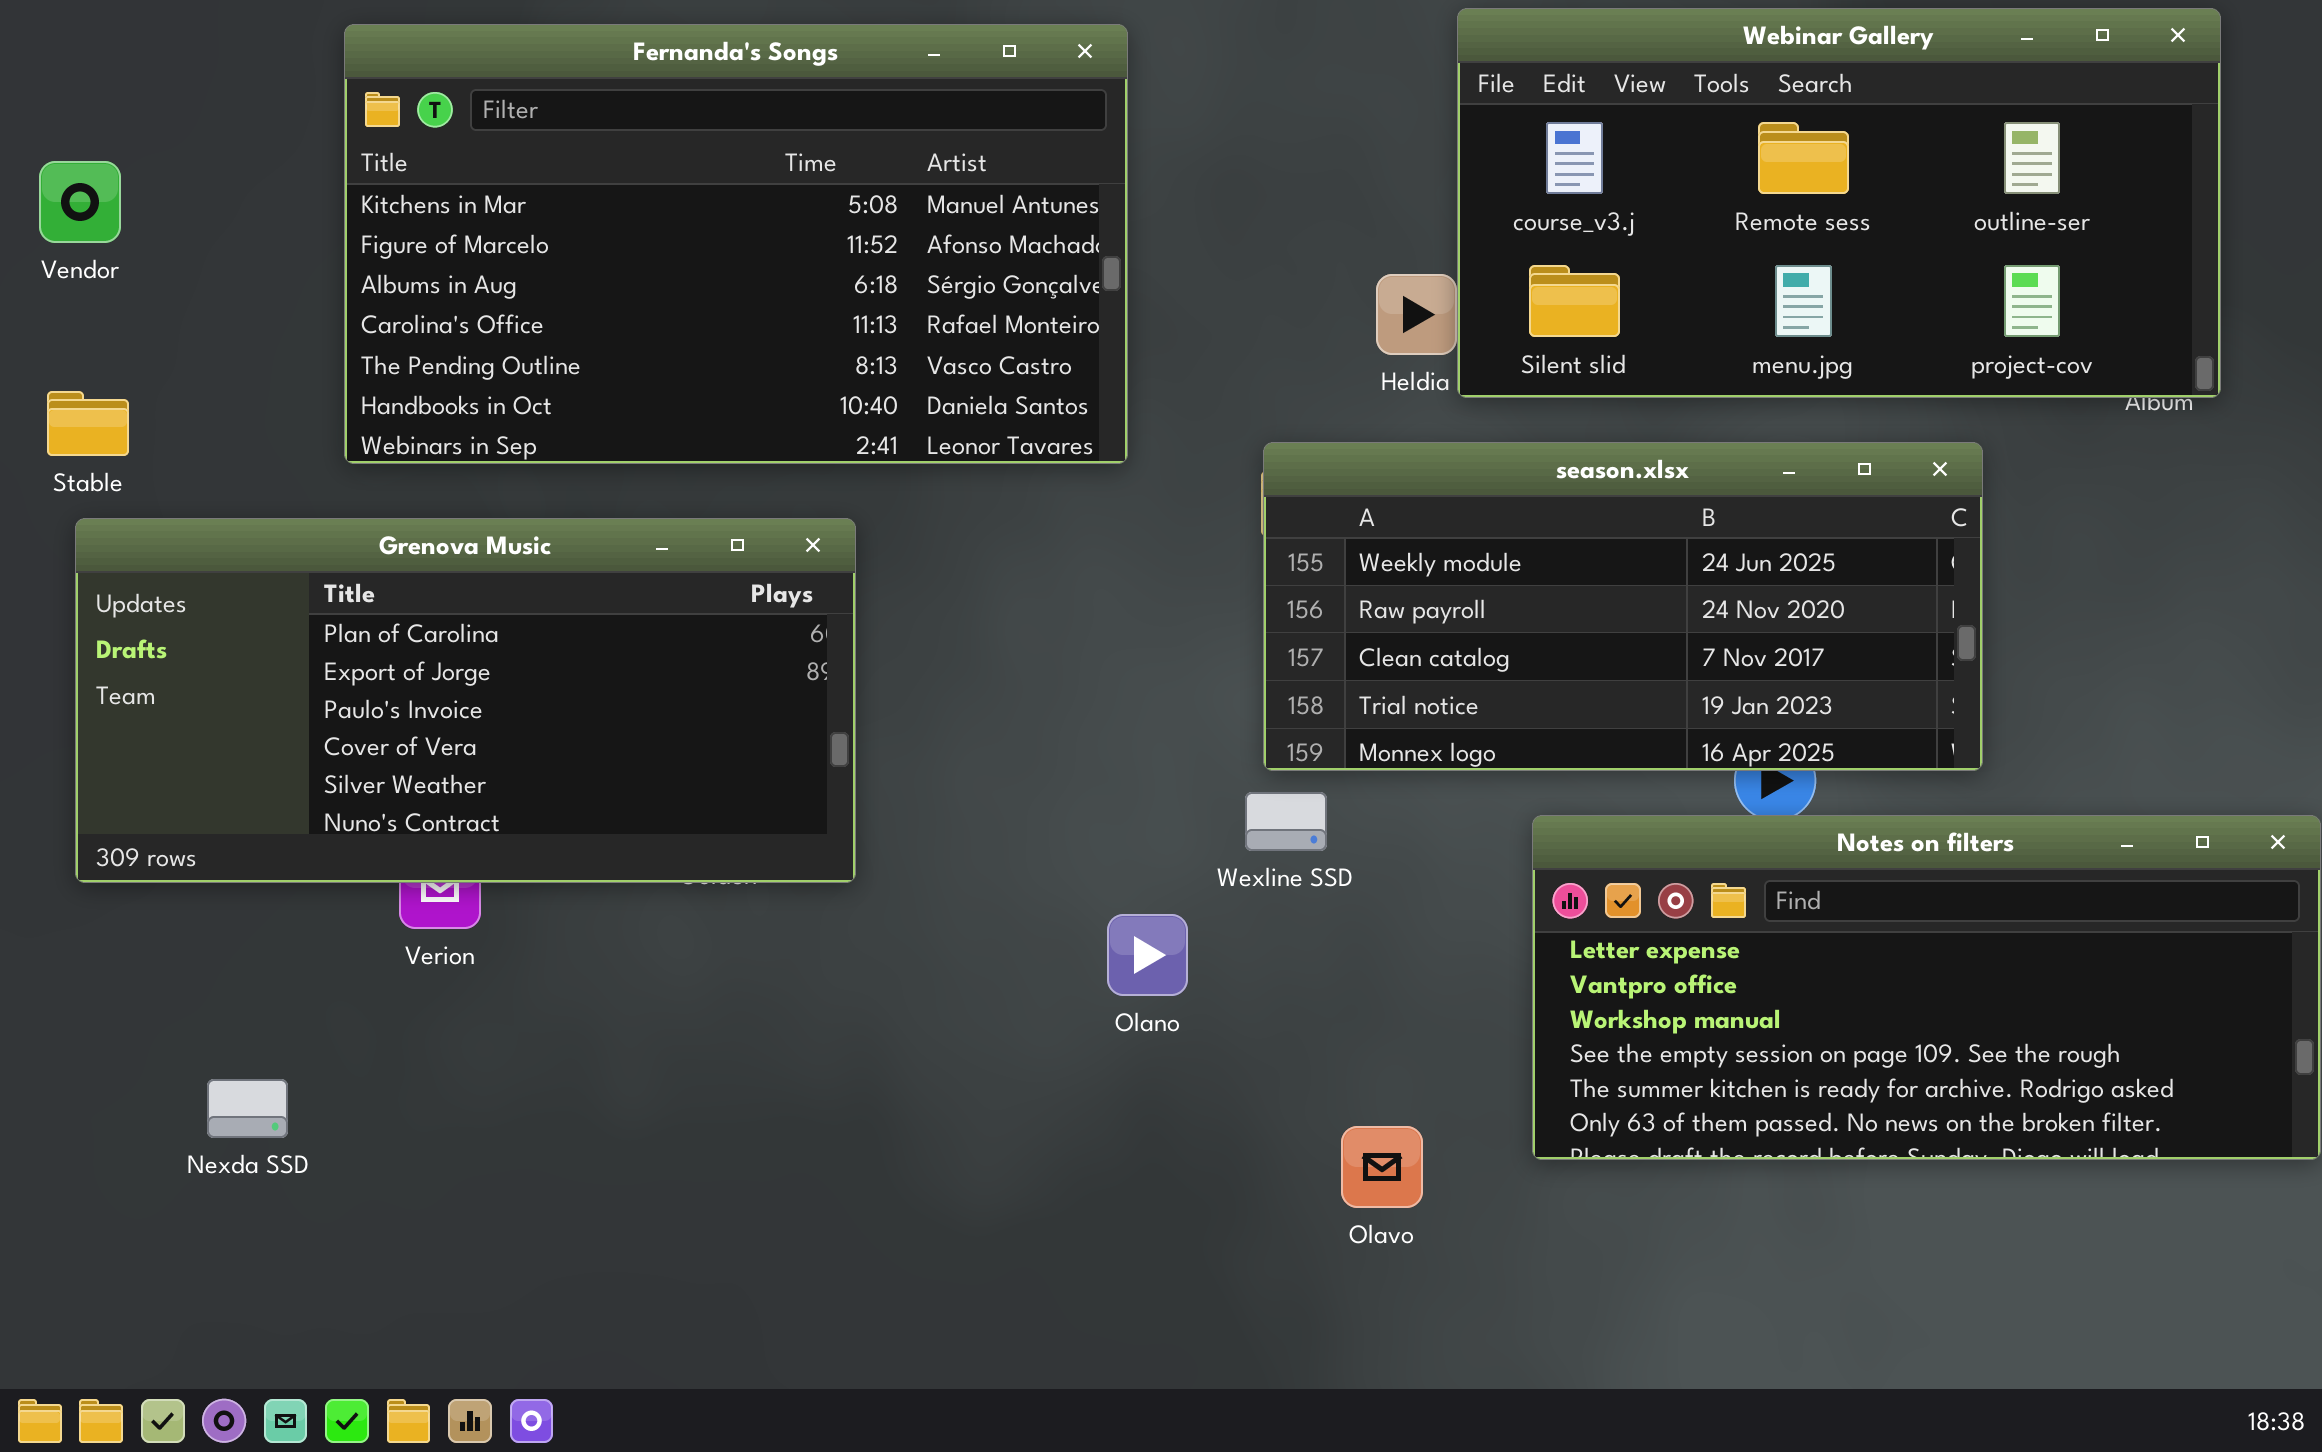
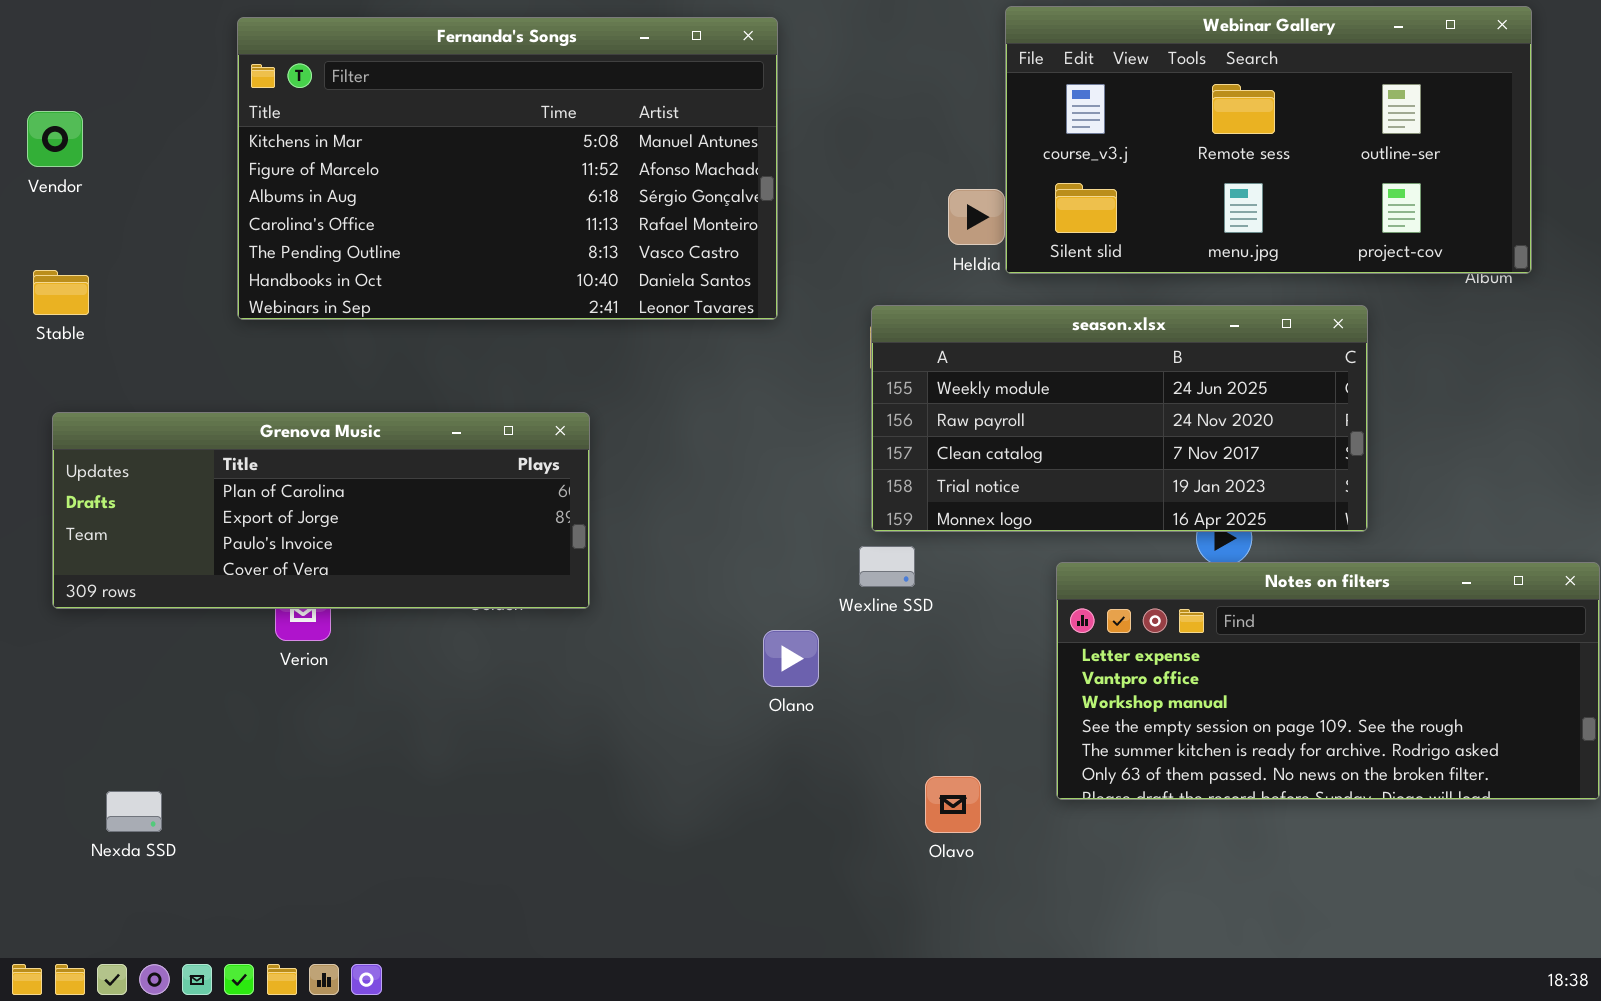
Grenova Music: [75,518,856,883] -> [52,412,590,609], resized
Nexda SSD: [207,1079,288,1138] -> [106,791,162,832], moved

